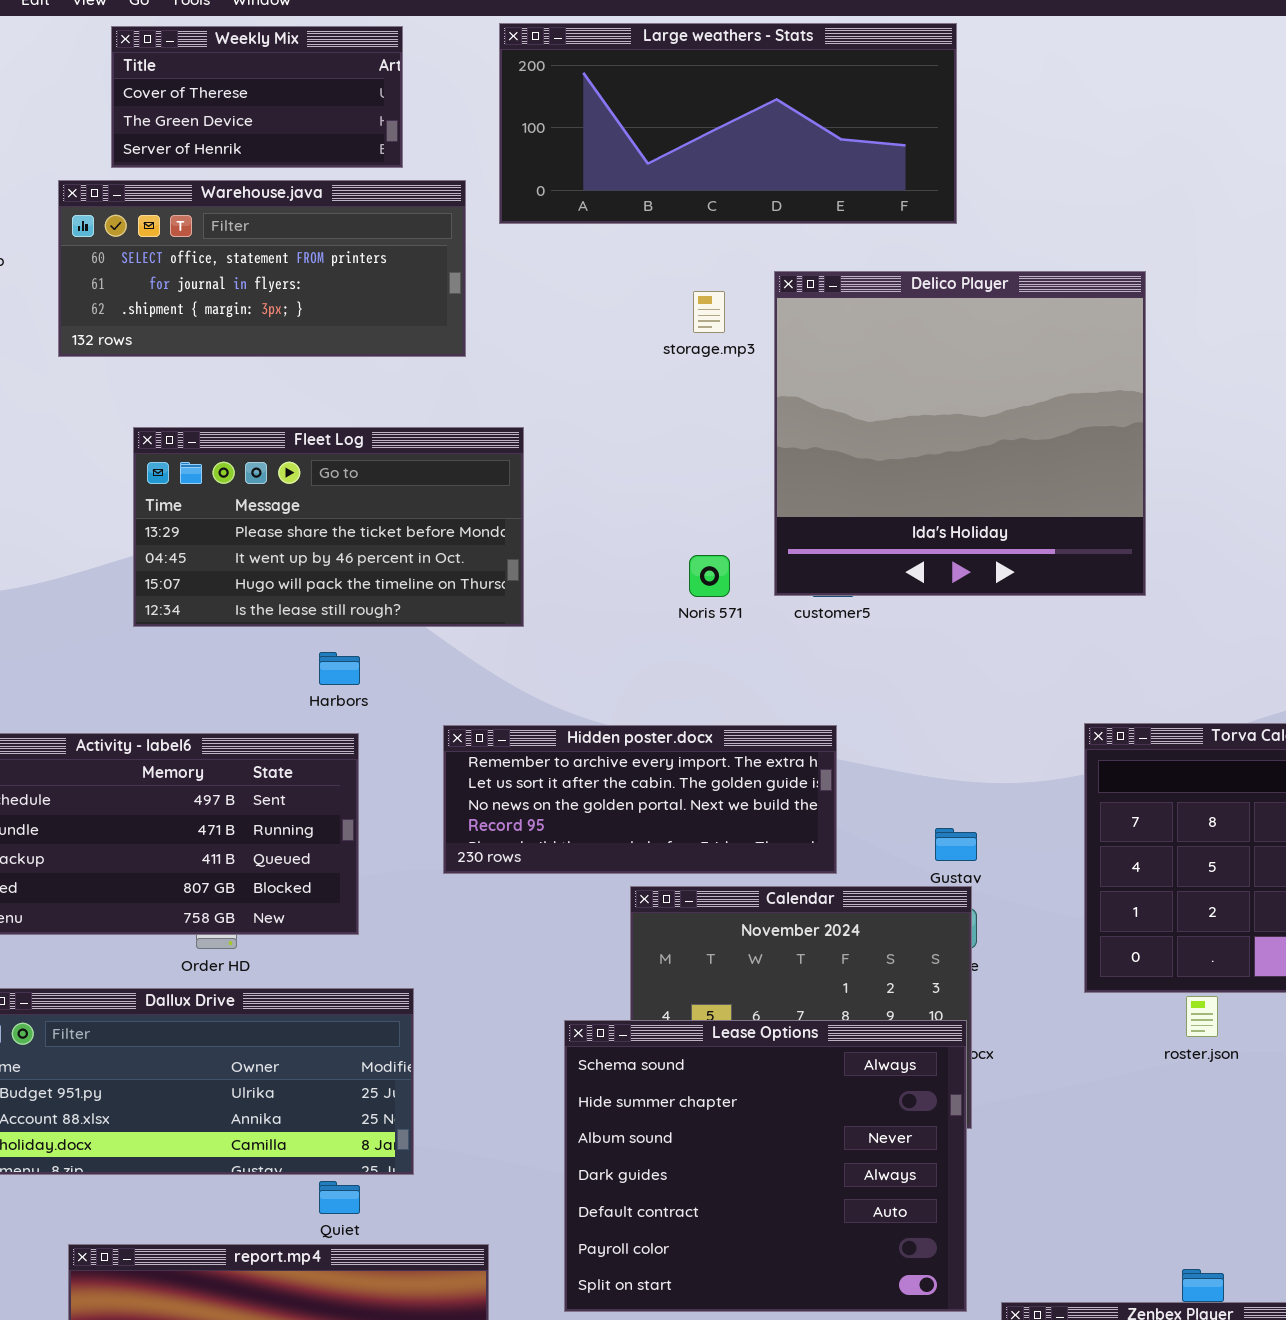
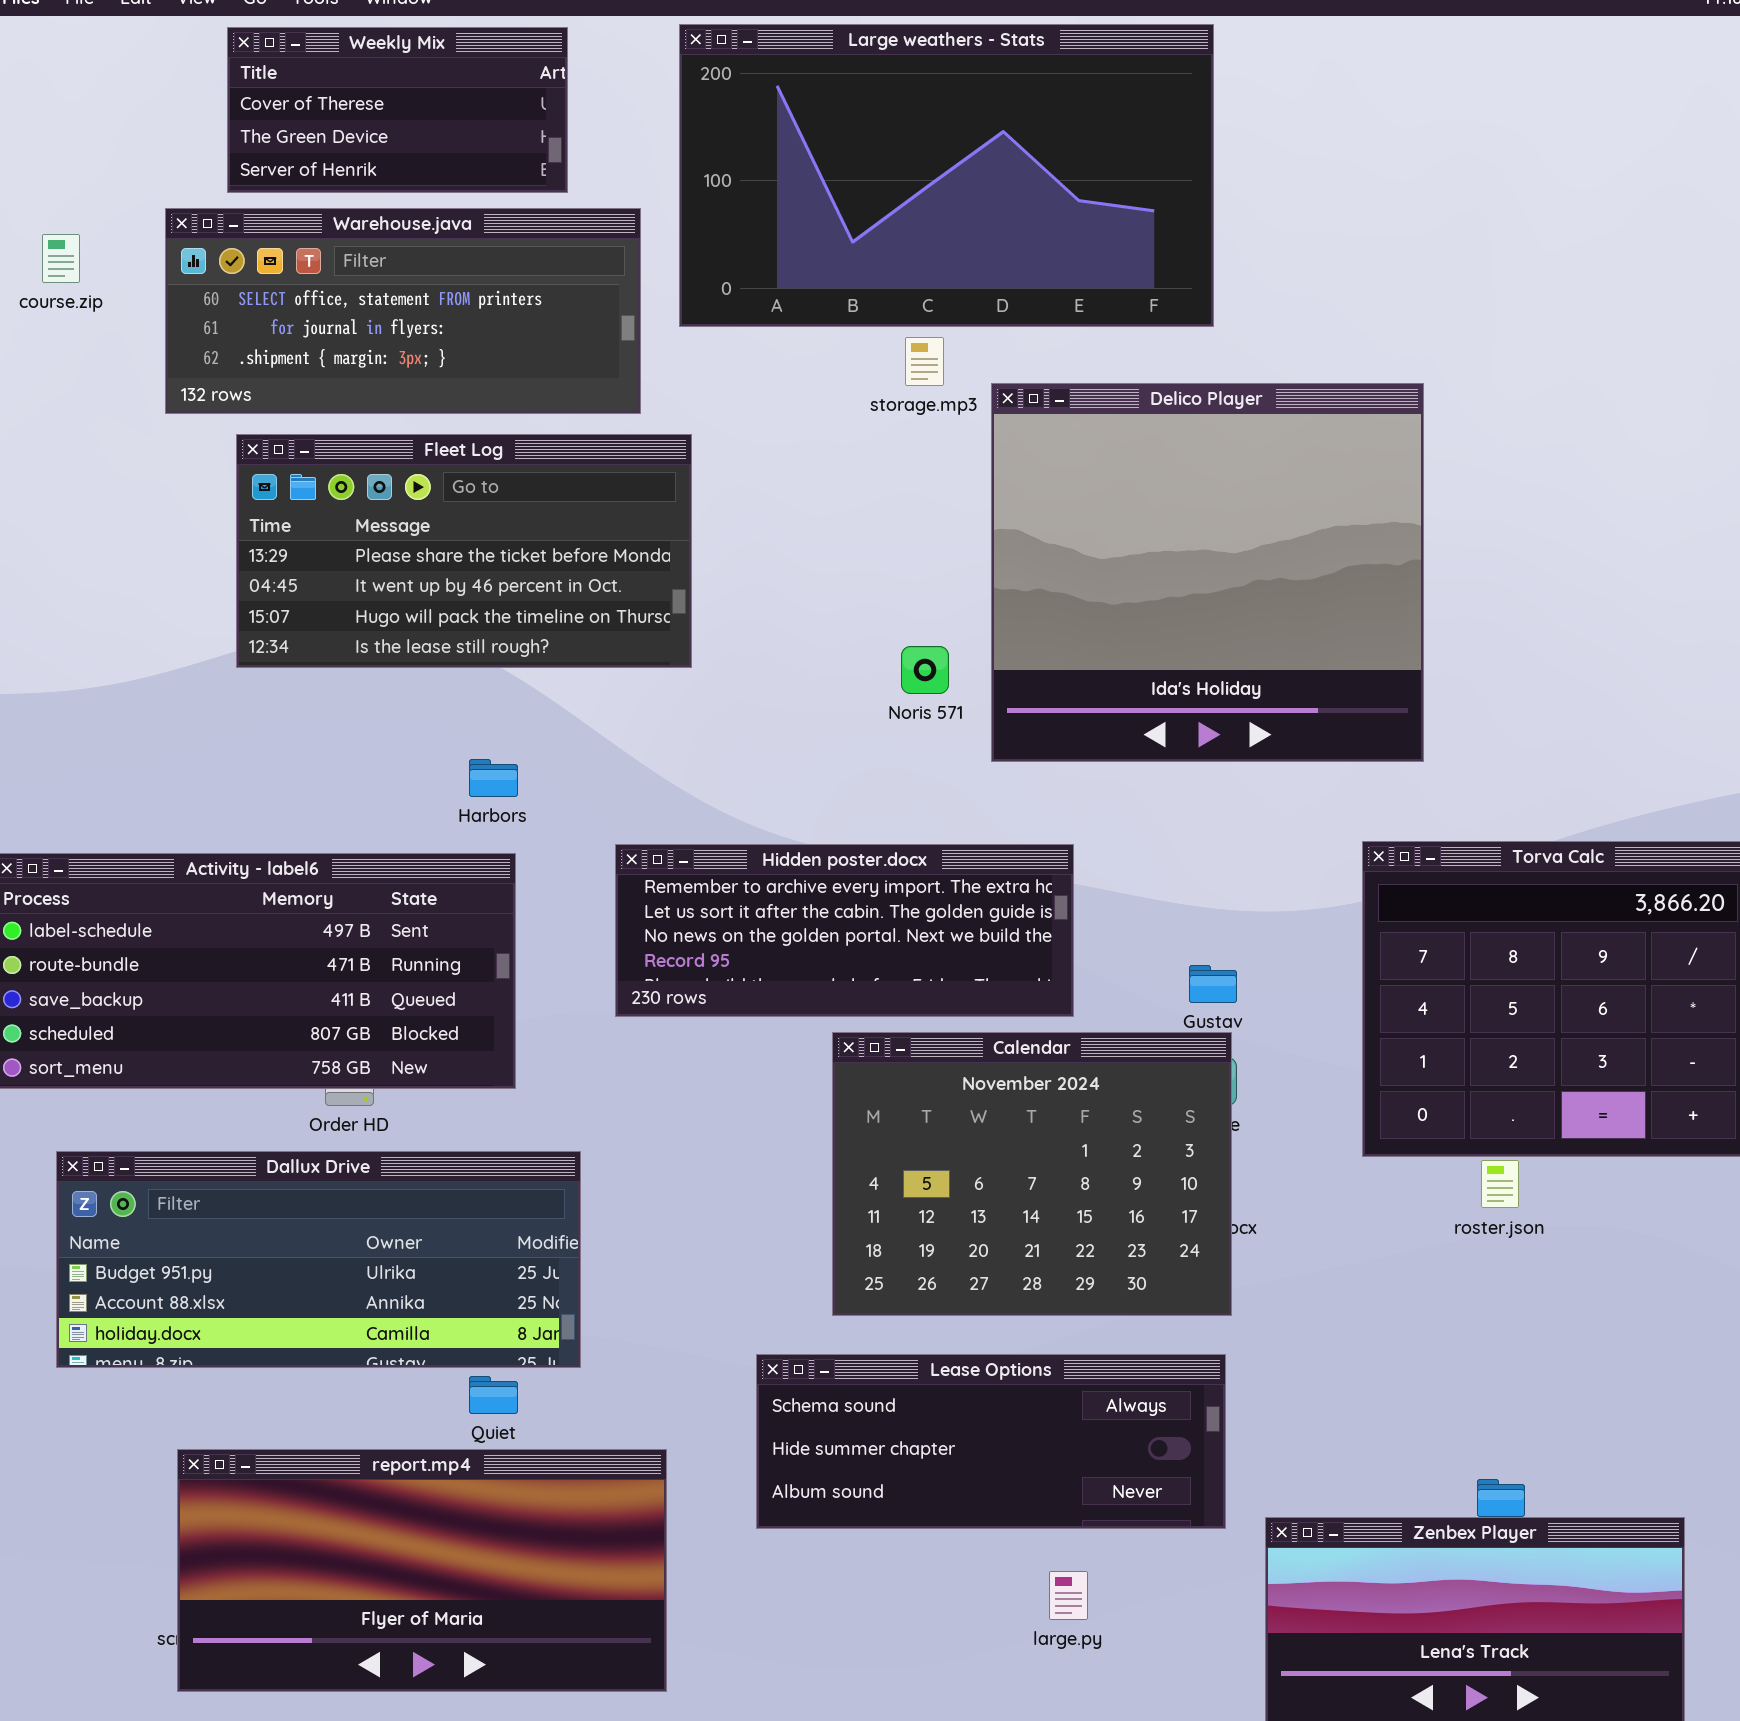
Large weathers - Stats: [499,23,957,224] -> [679,24,1214,327], resized
Delico Player: [774,271,1146,596] -> [991,383,1424,762], moved
Fleet Log: [133,427,524,627] -> [236,434,692,668], moved
Lease Options: [564,1020,967,1312] -> [756,1354,1226,1529], resized

